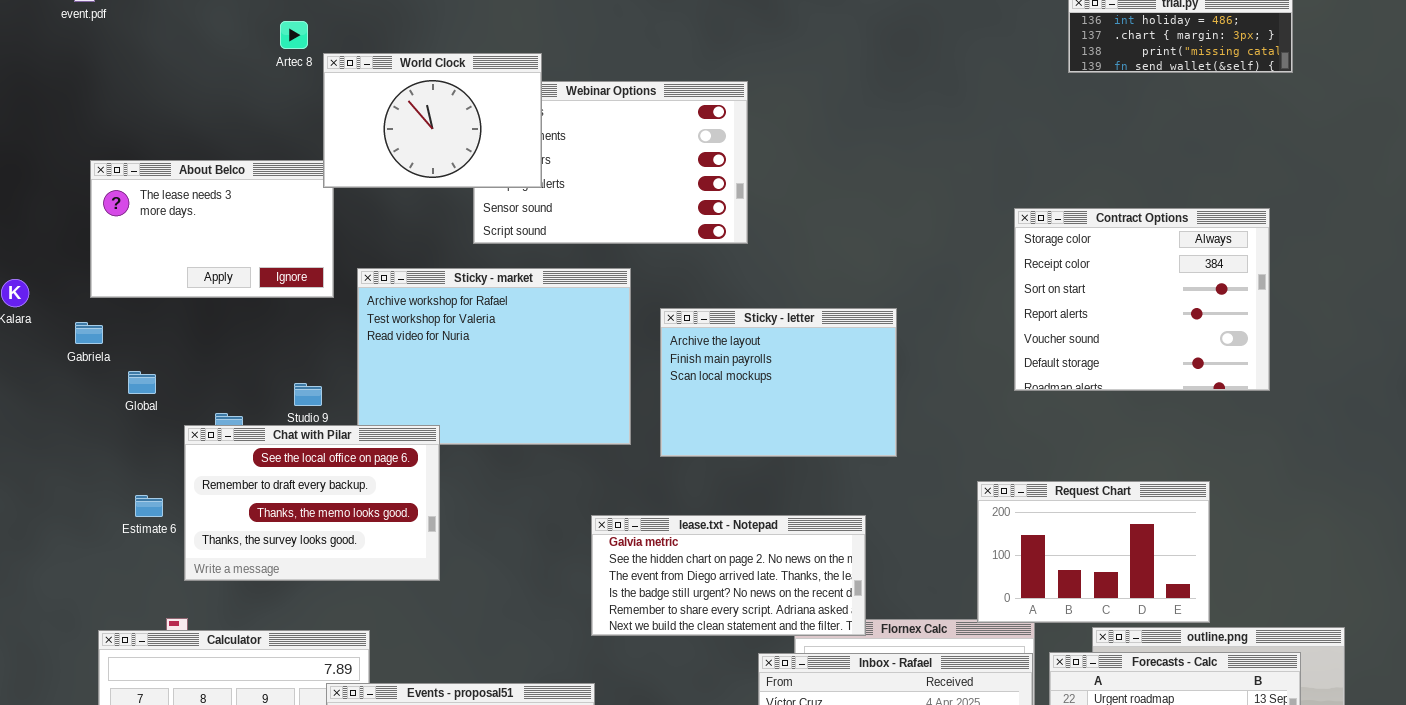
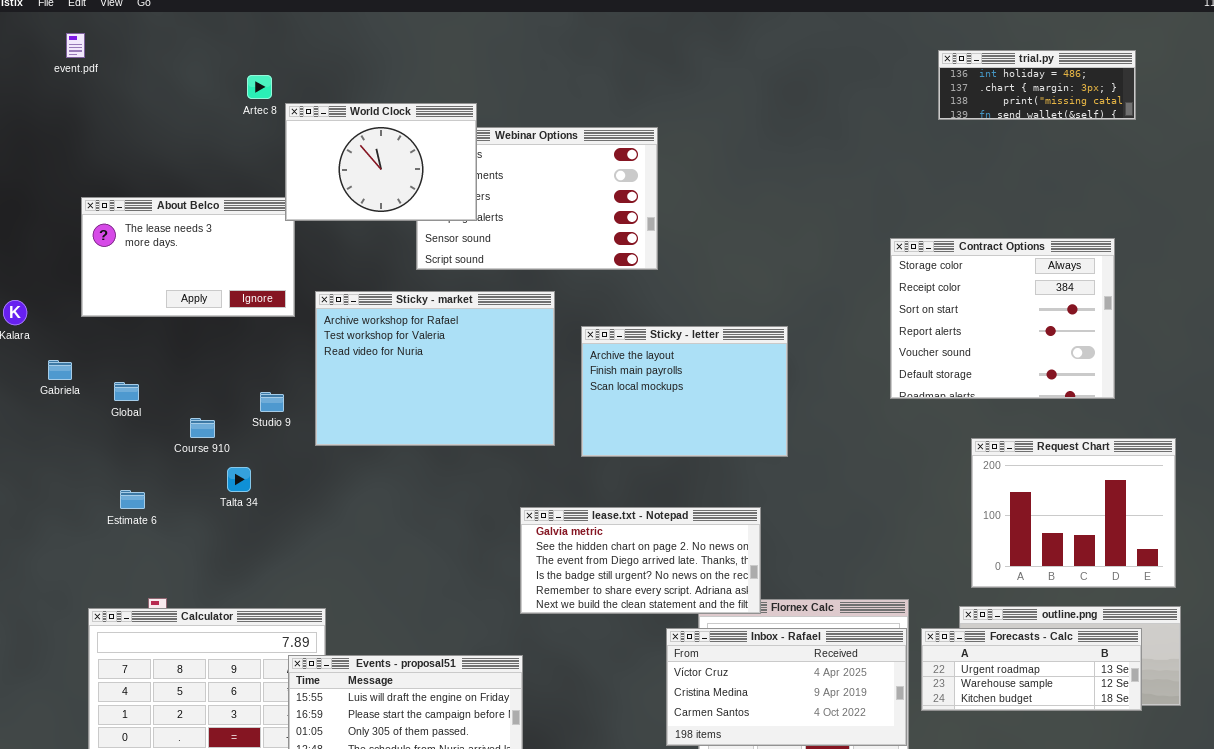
Gabriela: [75,322,103,344] -> [48,360,72,380], moved
Chat with Pilar: [184,425,440,581] -> none, closed
Request Chart: [977,481,1210,623] -> [971,438,1176,588], moved, resized

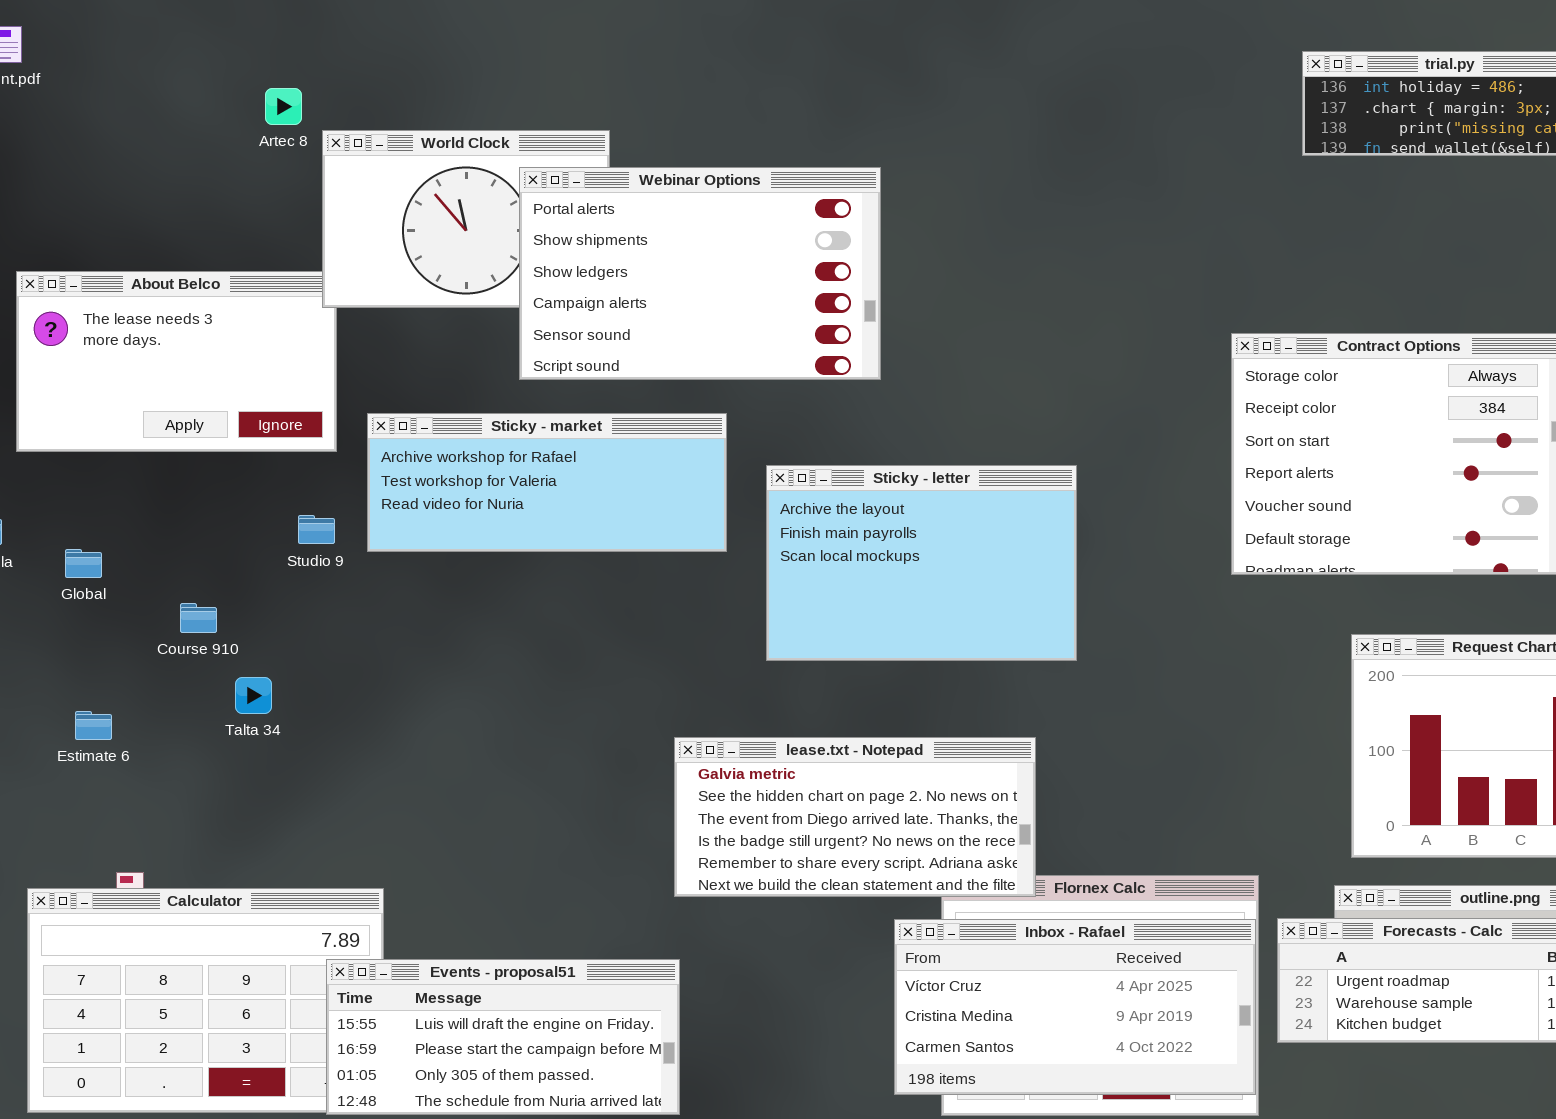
Webinar Options: [416,127,658,270] -> [519,167,881,380], raised
Sticky - market: [315,291,555,446] -> [367,413,727,552], resized
Studio 9: [260,392,284,412] -> [298,515,335,544], moved

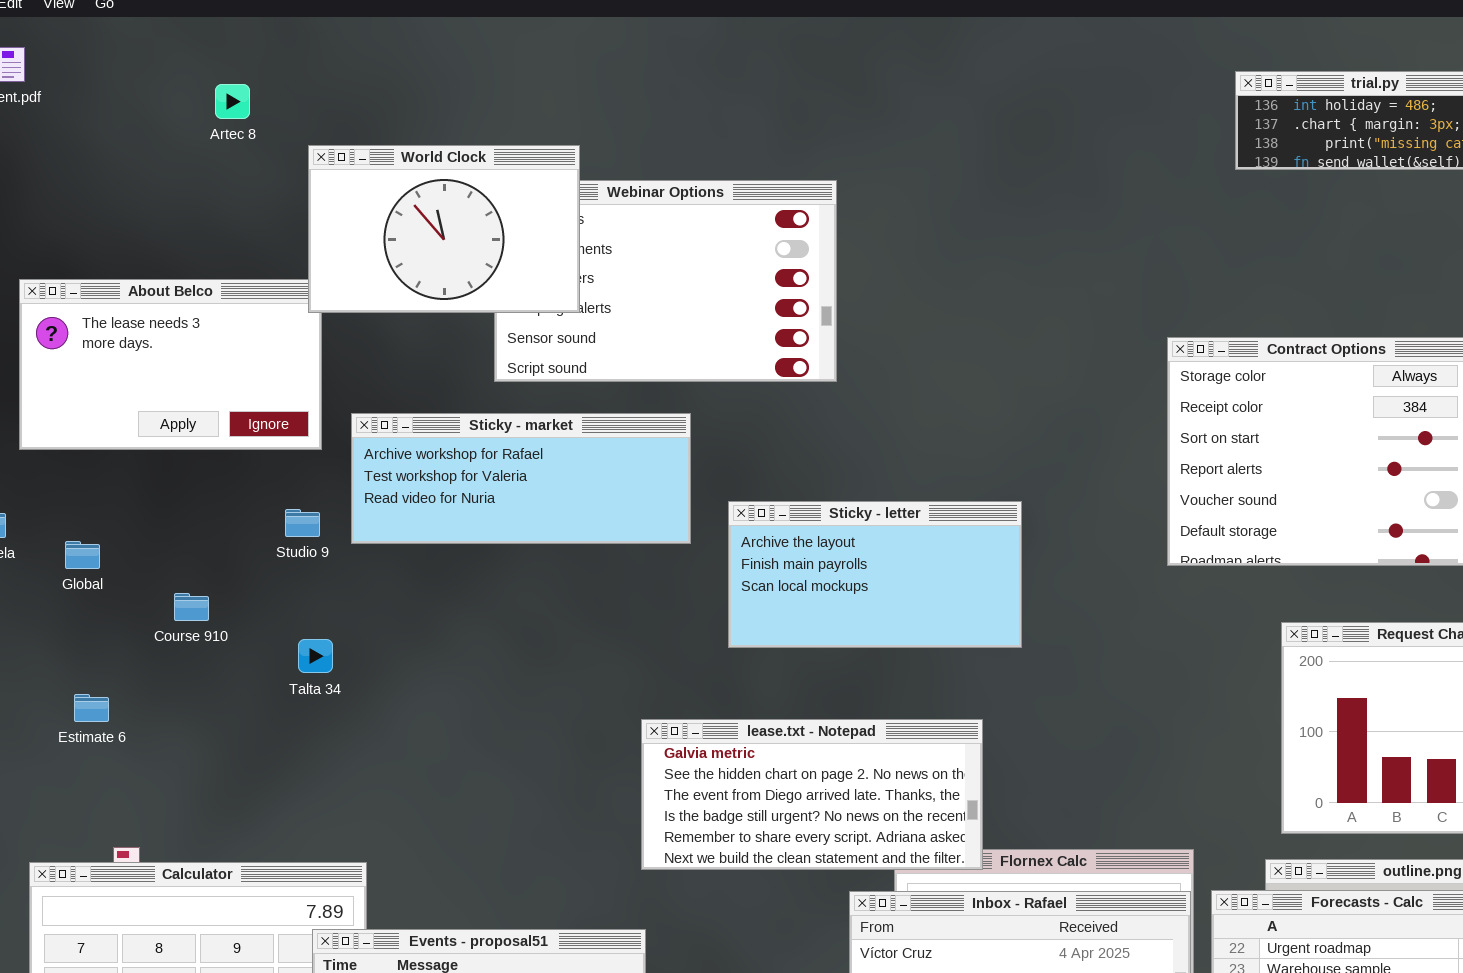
Artec 8: [265,88,302,125] -> [215,84,250,119], moved
World Clock: [322,130,610,308] -> [308,145,580,313], raised
Sticky - letter: [766,465,1077,661] -> [728,501,1022,648], resized
Talta 34: [235,677,272,714] -> [298,639,333,673], moved

